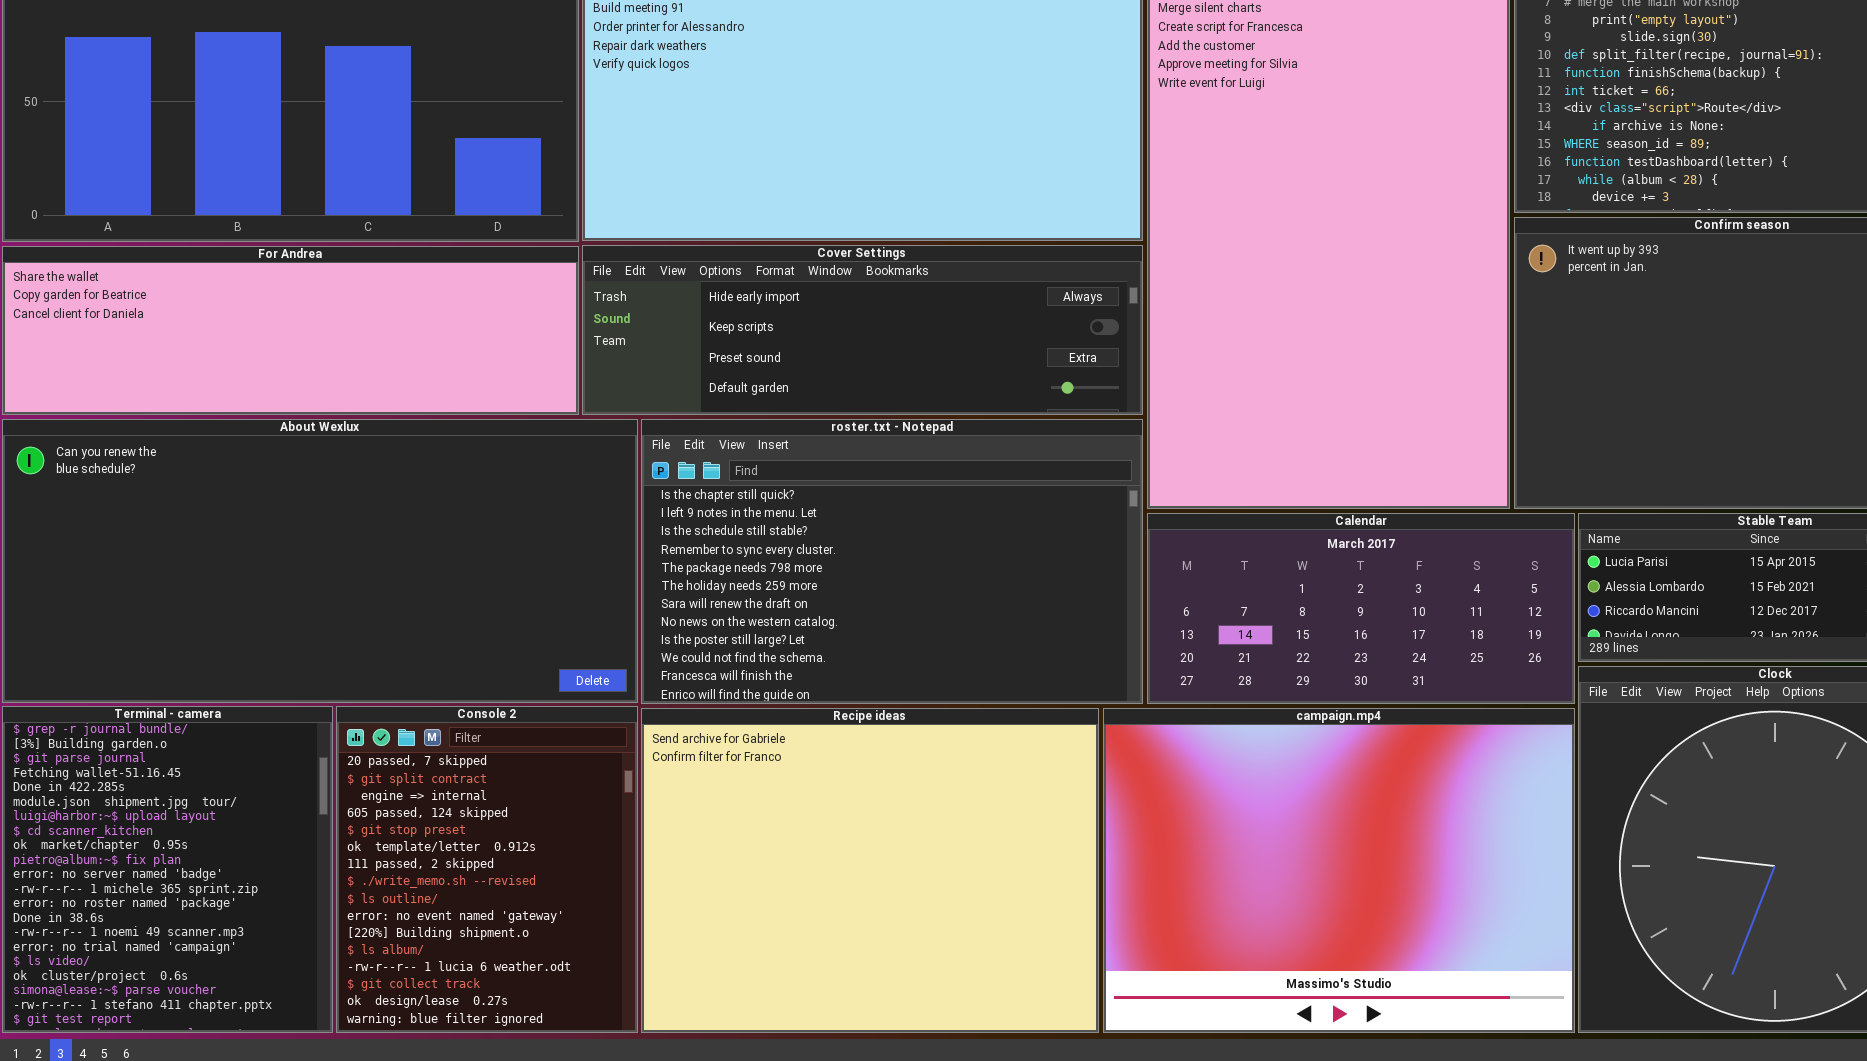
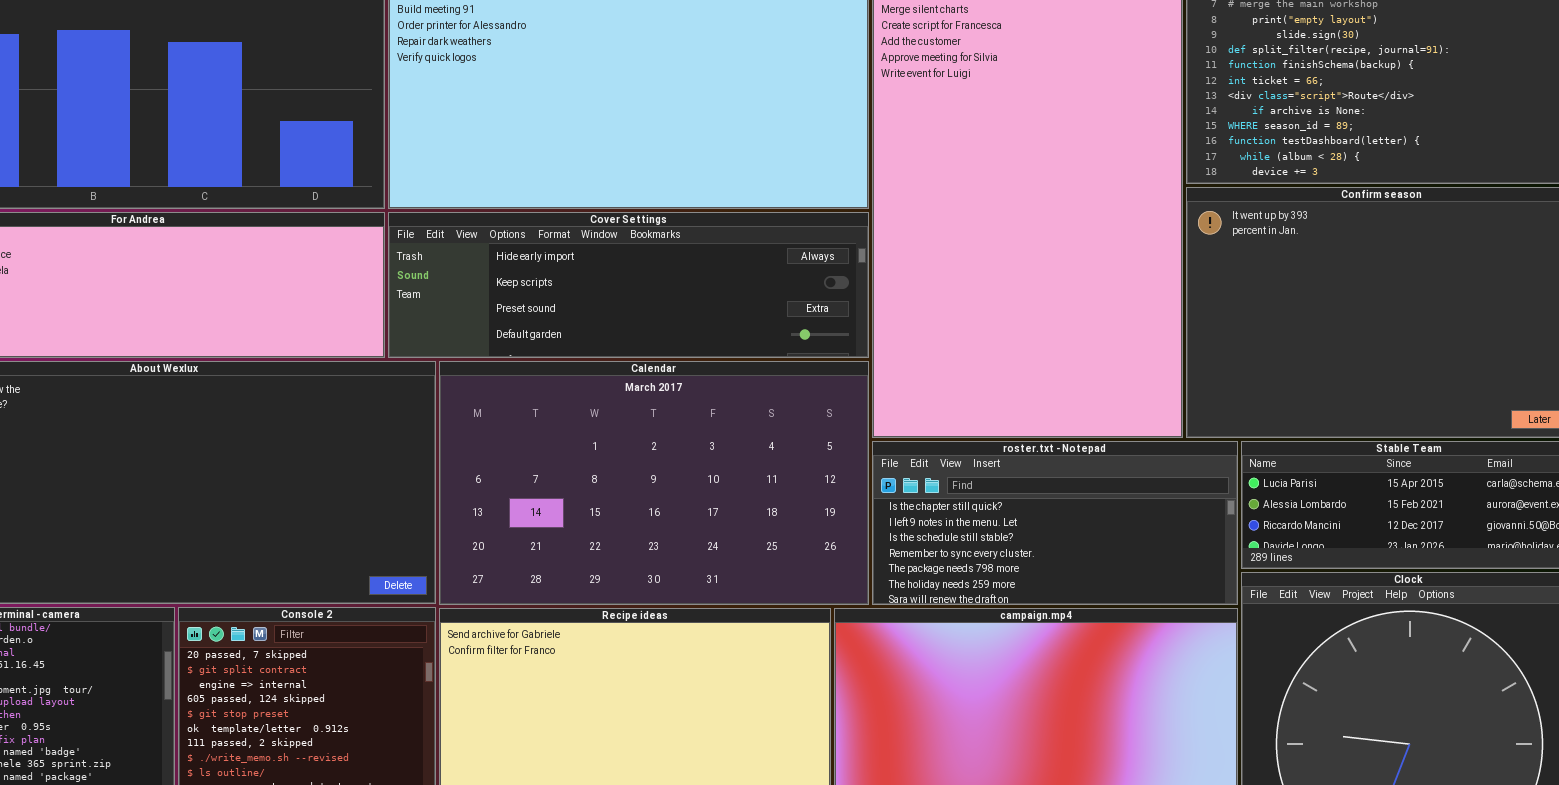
roster.txt - Notepad: [641,419,1143,704] -> [872,441,1238,605], moved, resized
Calendar: [1147,513,1575,704] -> [439,361,869,605], moved, resized

